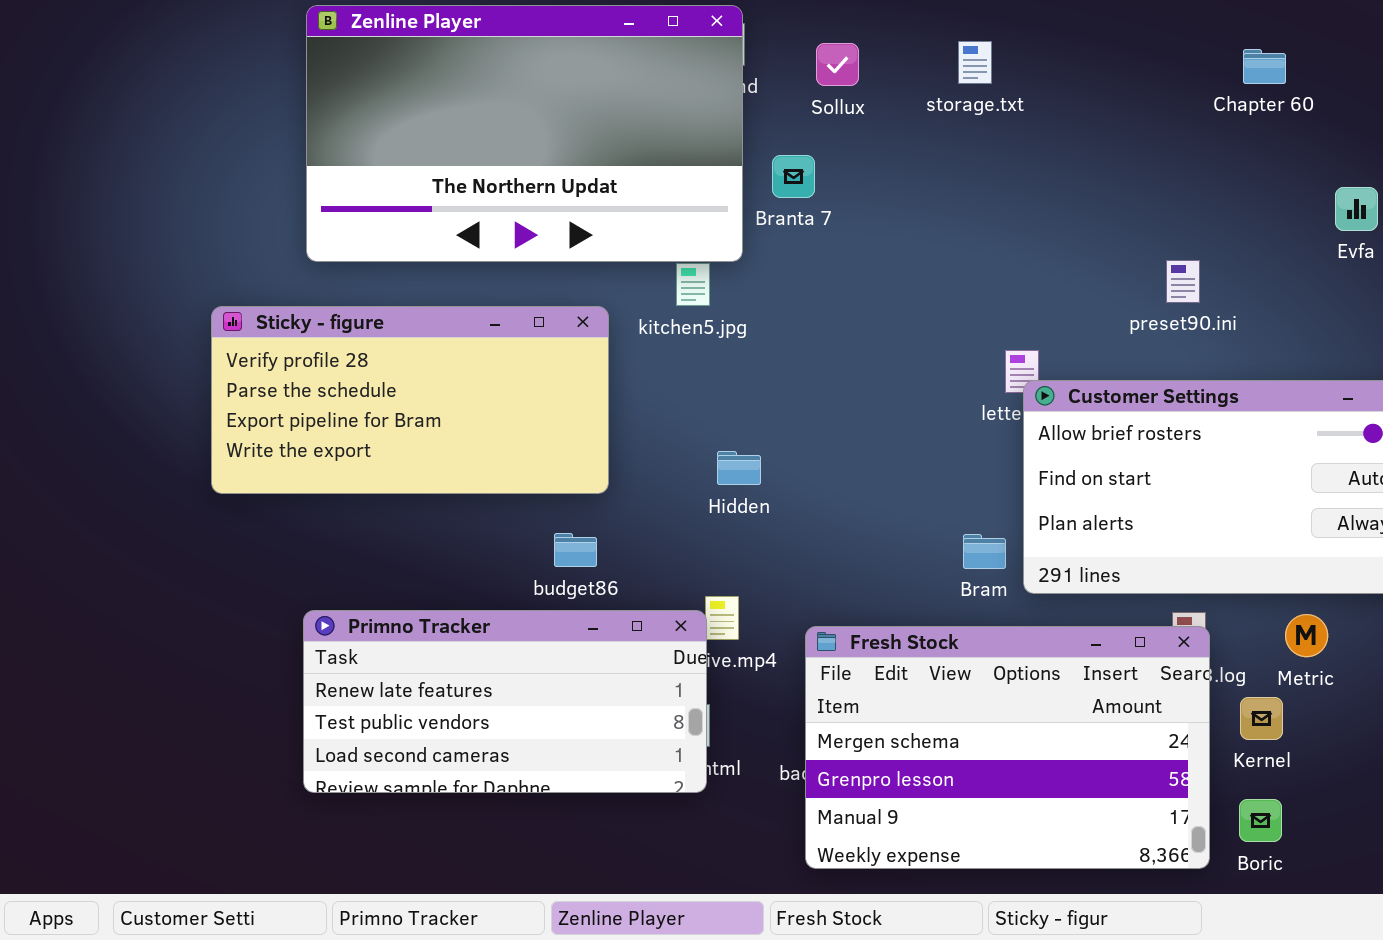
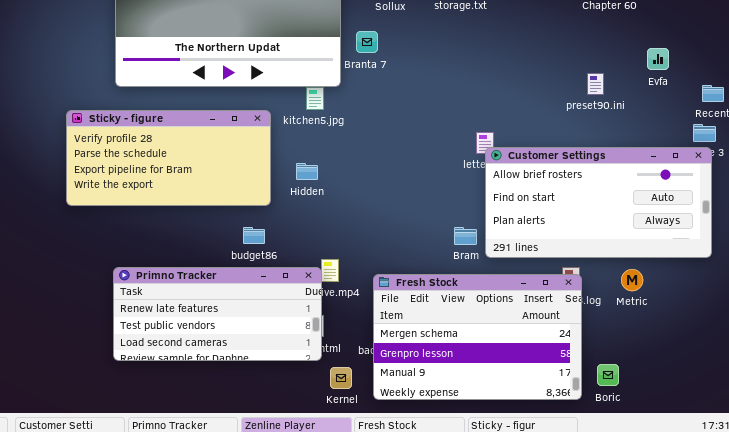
preset90.ini: [1166,260,1200,303] -> [587,73,604,95], moved
Hidden: [717,451,761,485] -> [296,163,318,180], moved
Kernel: [1240,697,1283,740] -> [330,367,352,389], moved

